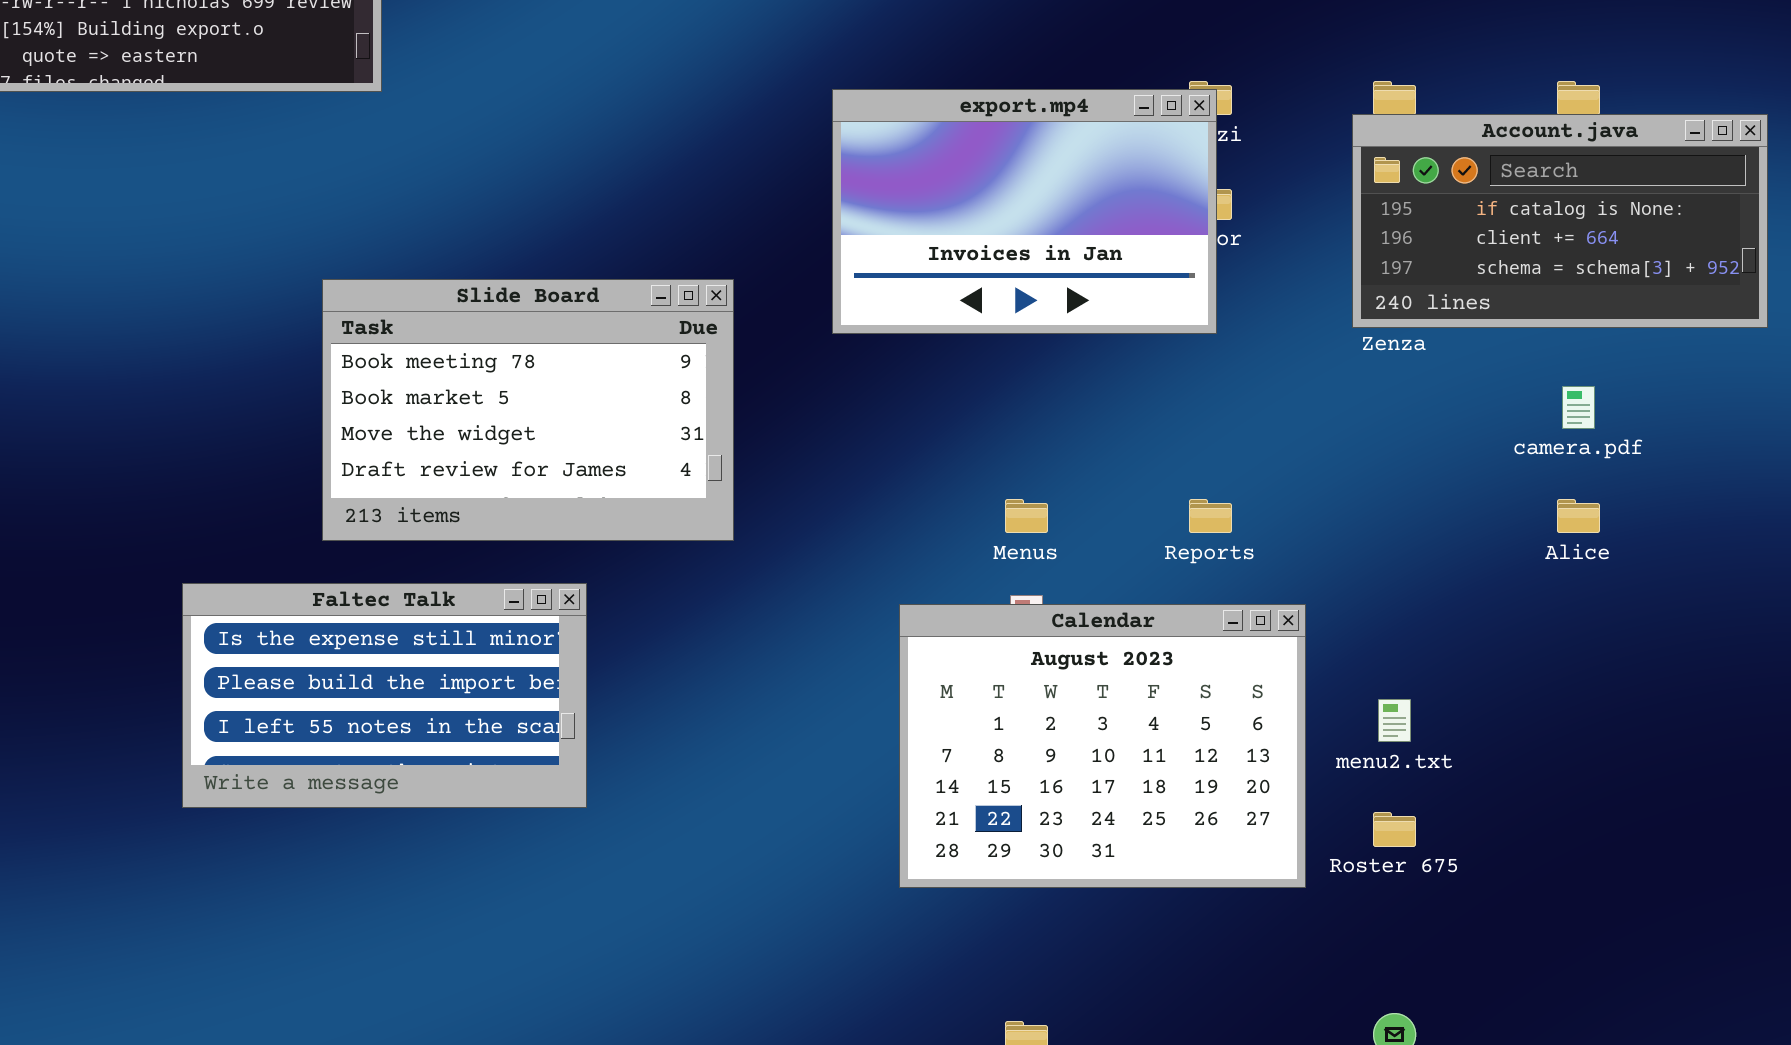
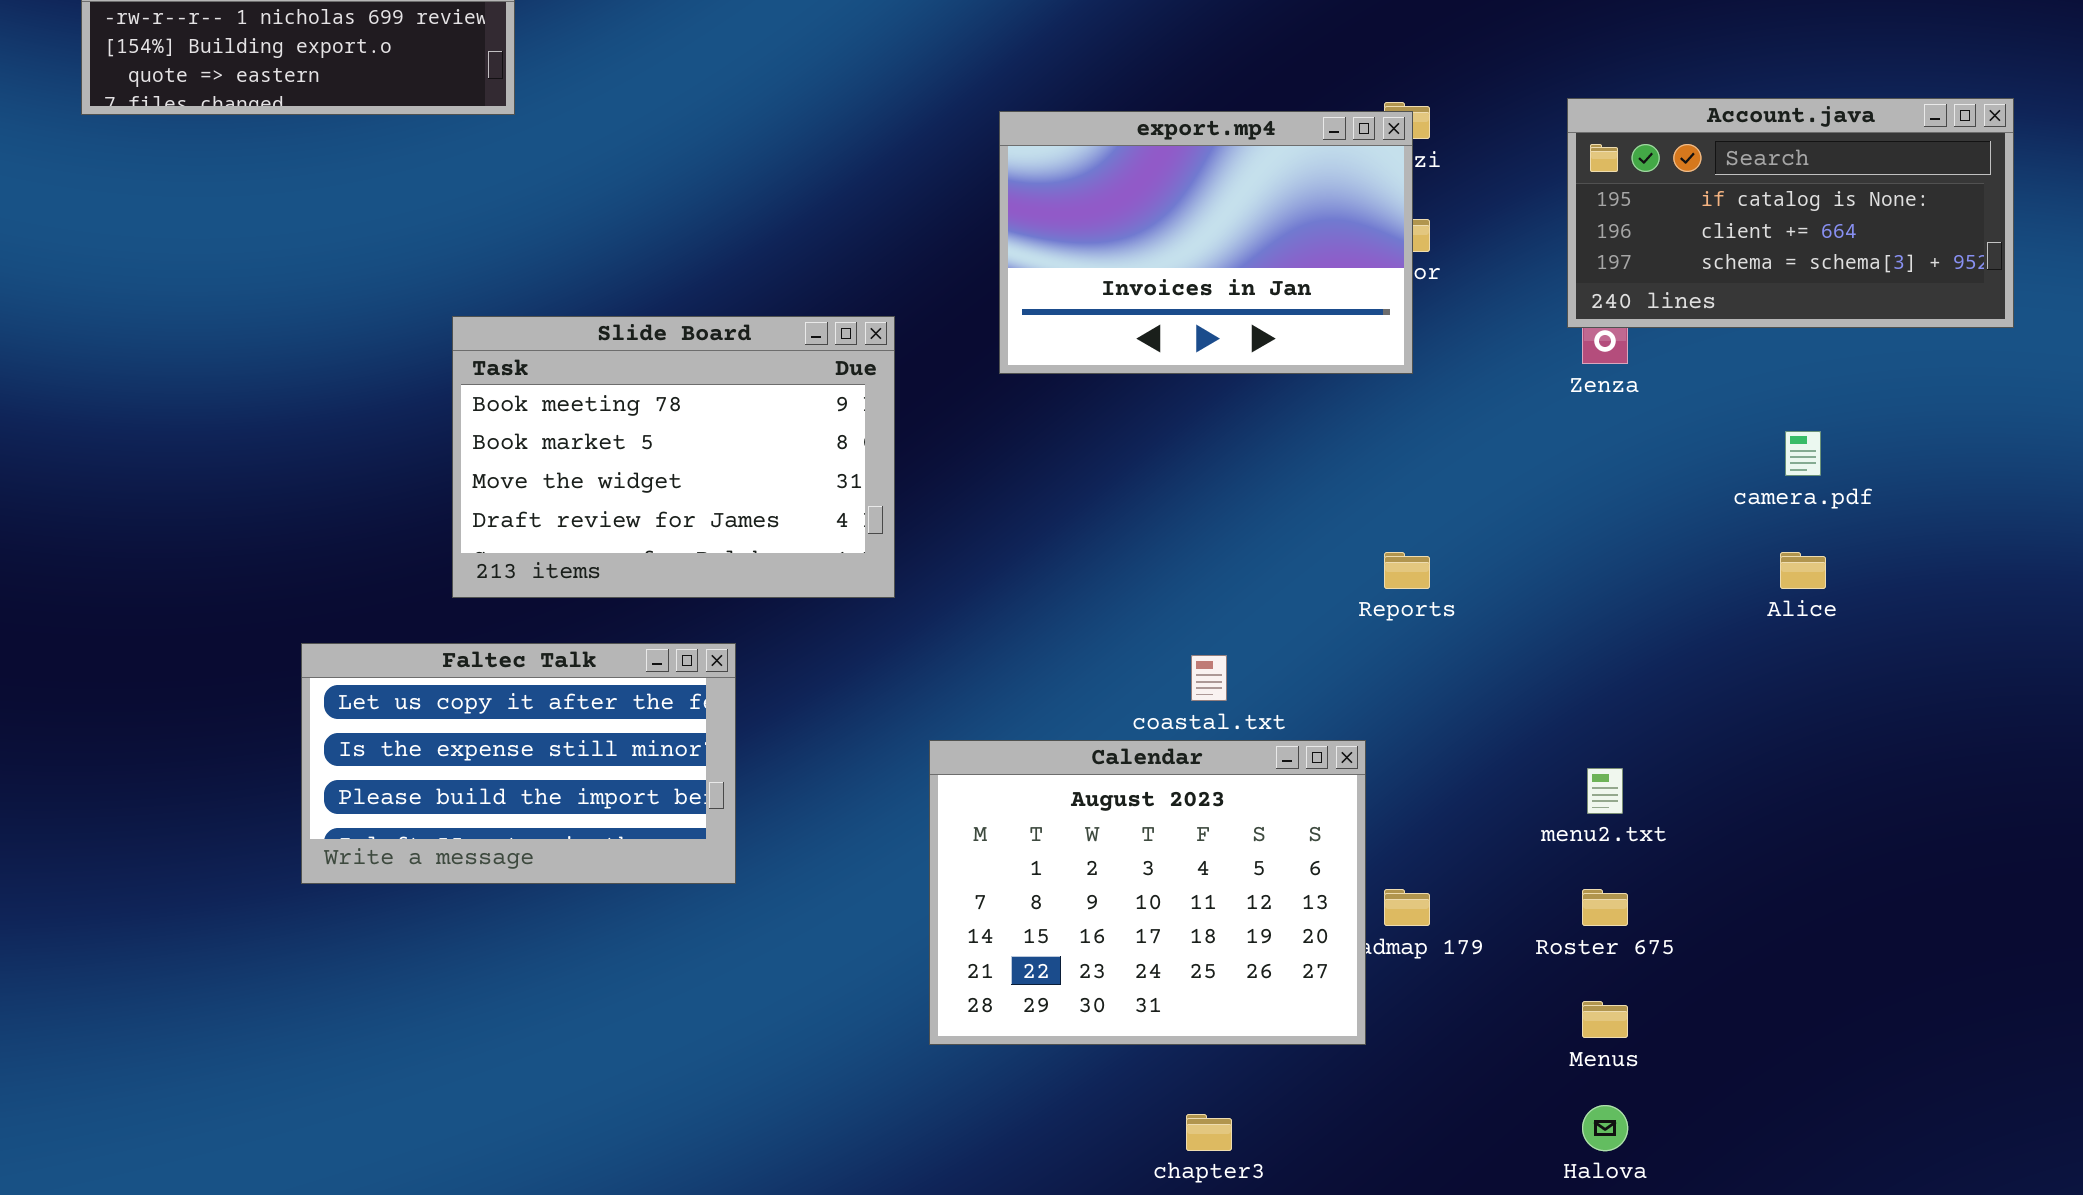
Account.java: [1352,114,1768,328] -> [1567,98,2014,328], moved
Menus: [1005,499,1048,533] -> [1582,1001,1628,1038], moved
Faltec Talk: [182,583,587,808] -> [301,643,736,884], scrolled up 1 row
Calendar: [899,604,1306,888] -> [929,740,1366,1045], moved

